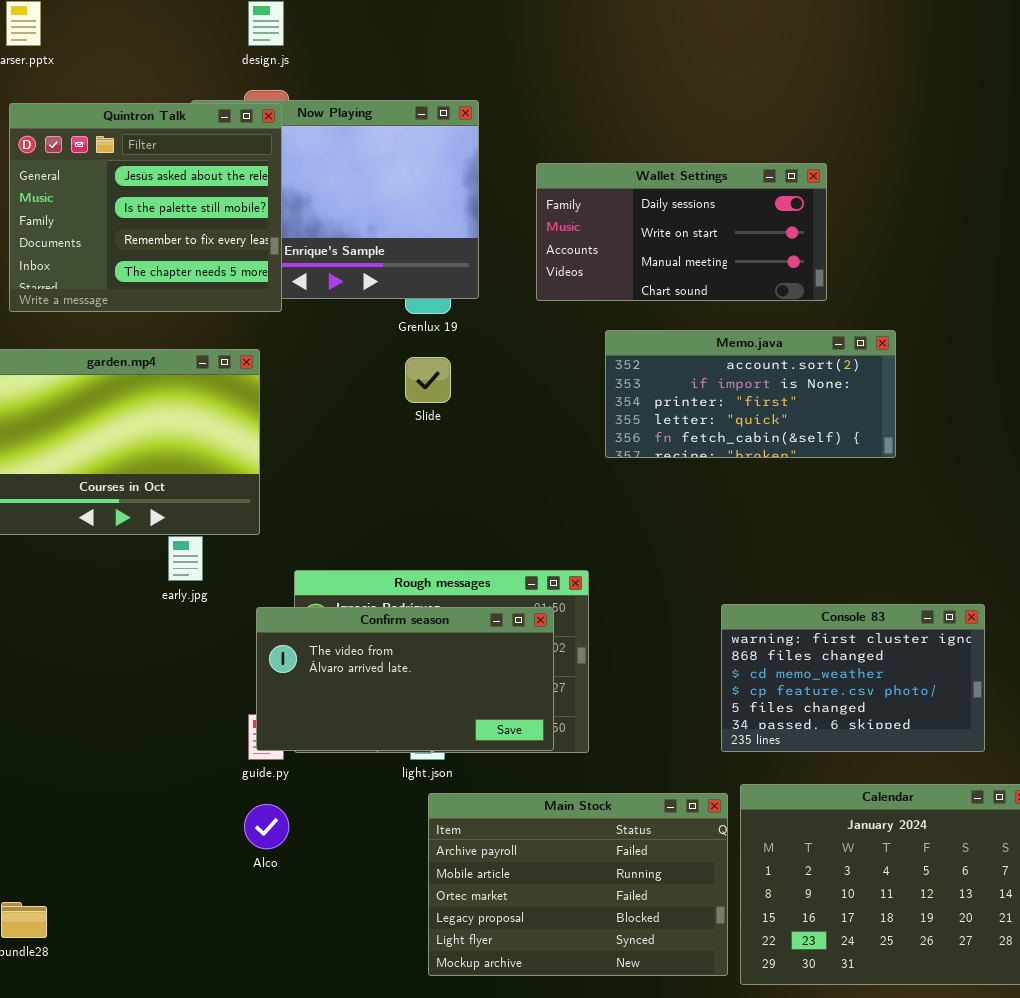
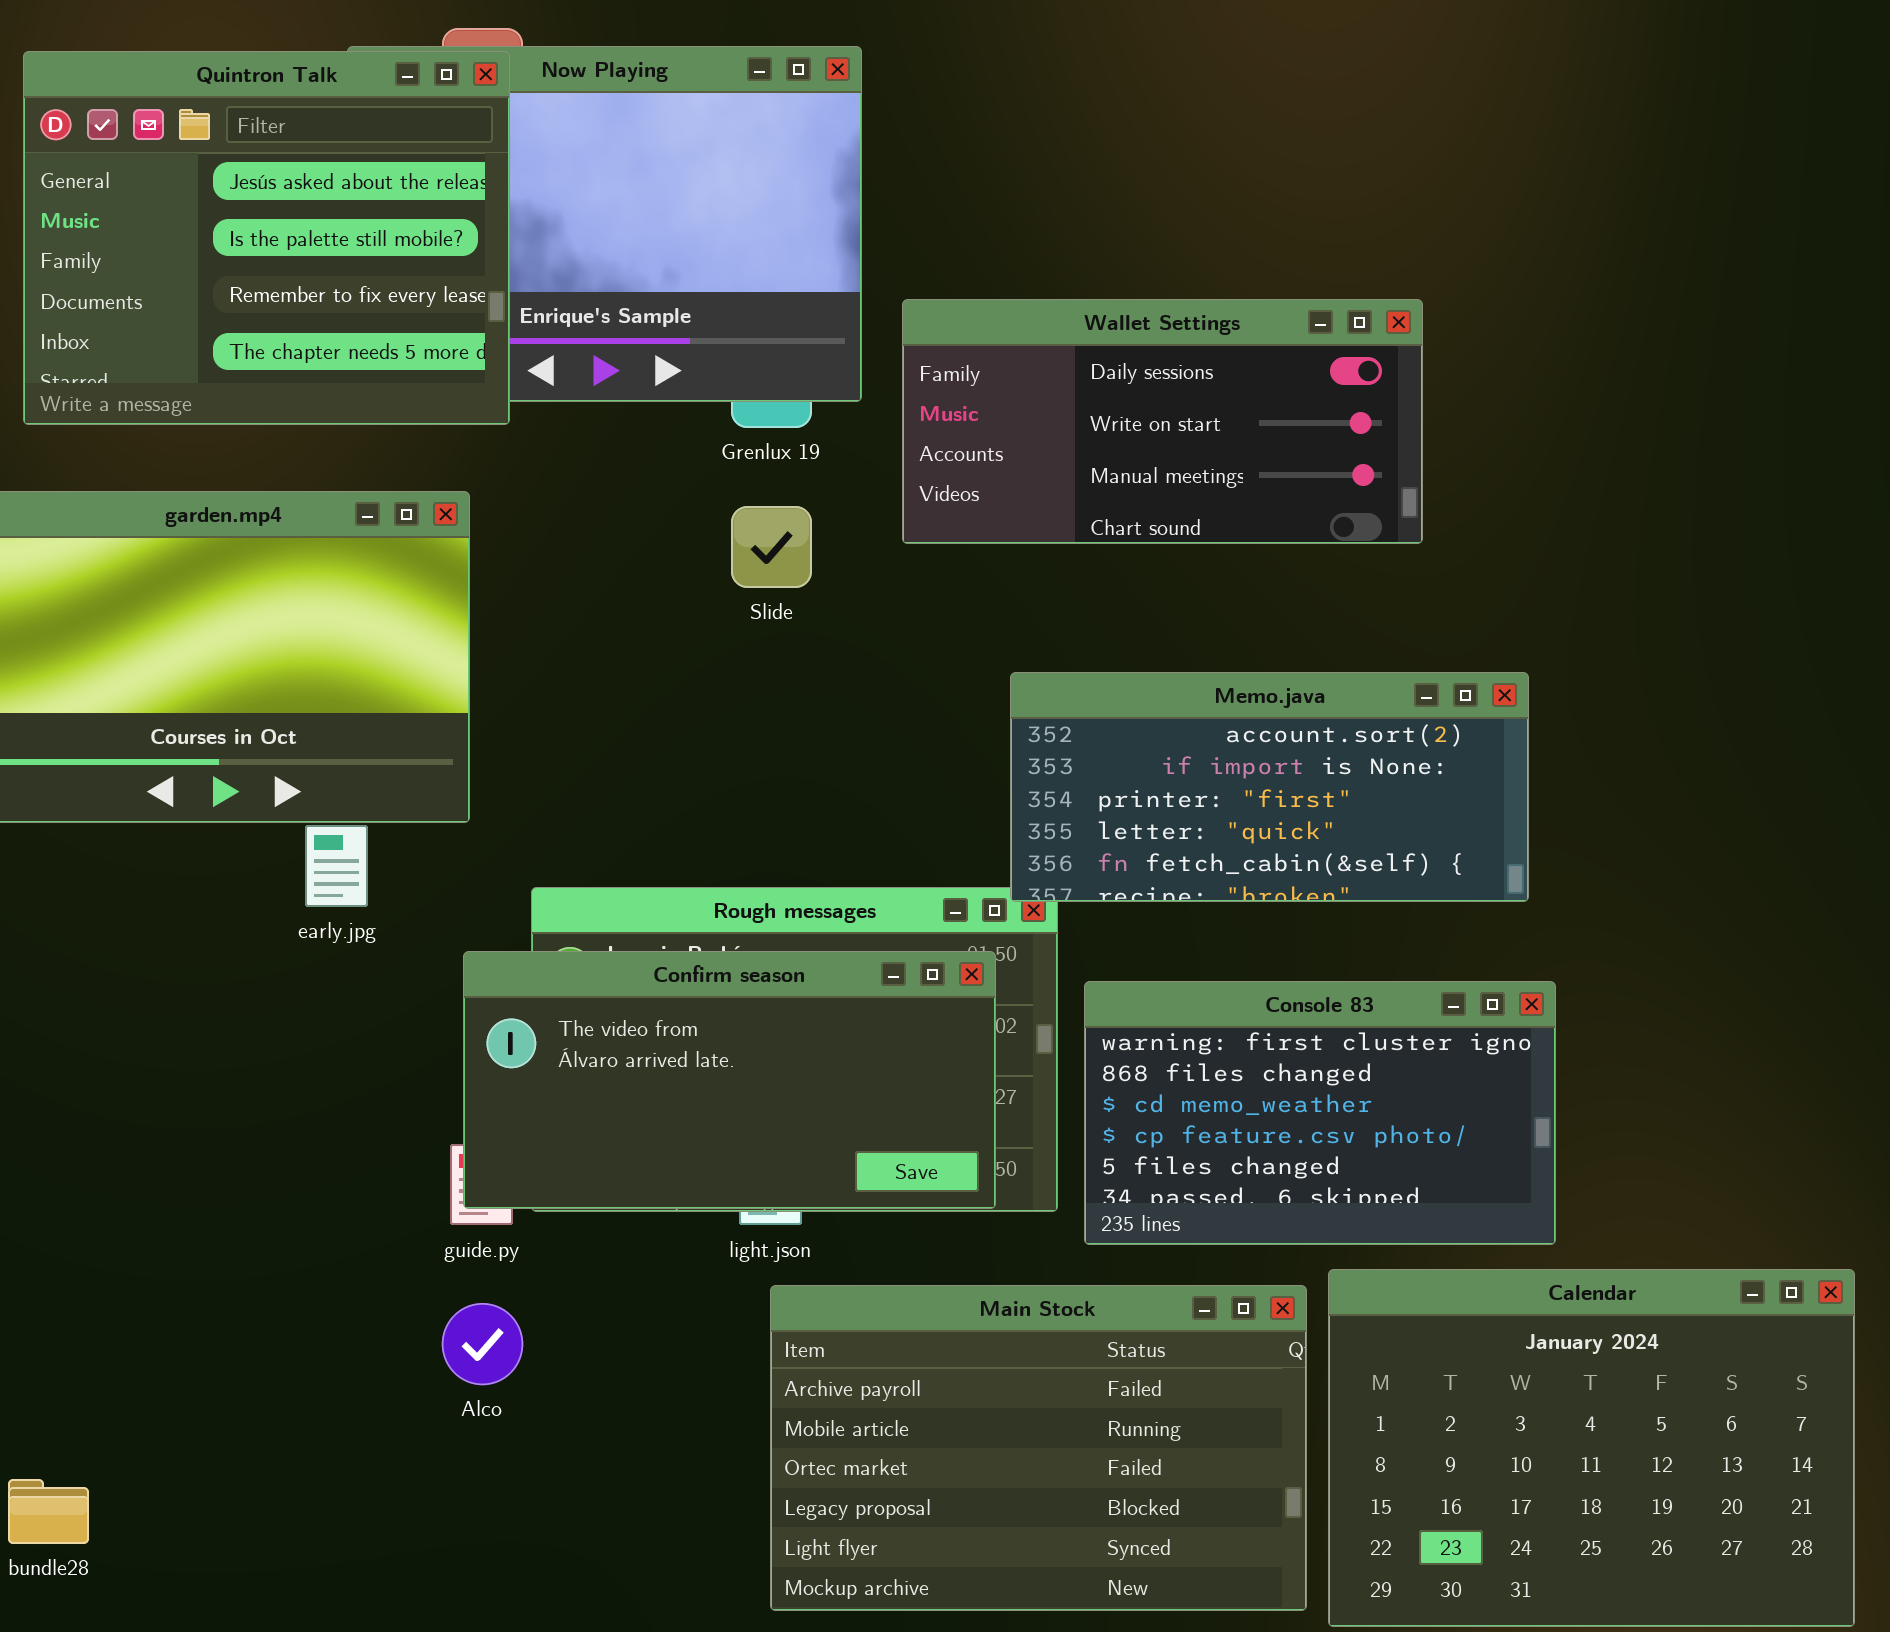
Wallet Settings: [536,163,827,301] -> [902,299,1423,544], moved
Memo.java: [605,330,896,458] -> [1010,672,1529,902], moved
Console 83: [721,604,985,752] -> [1084,981,1556,1245], moved

